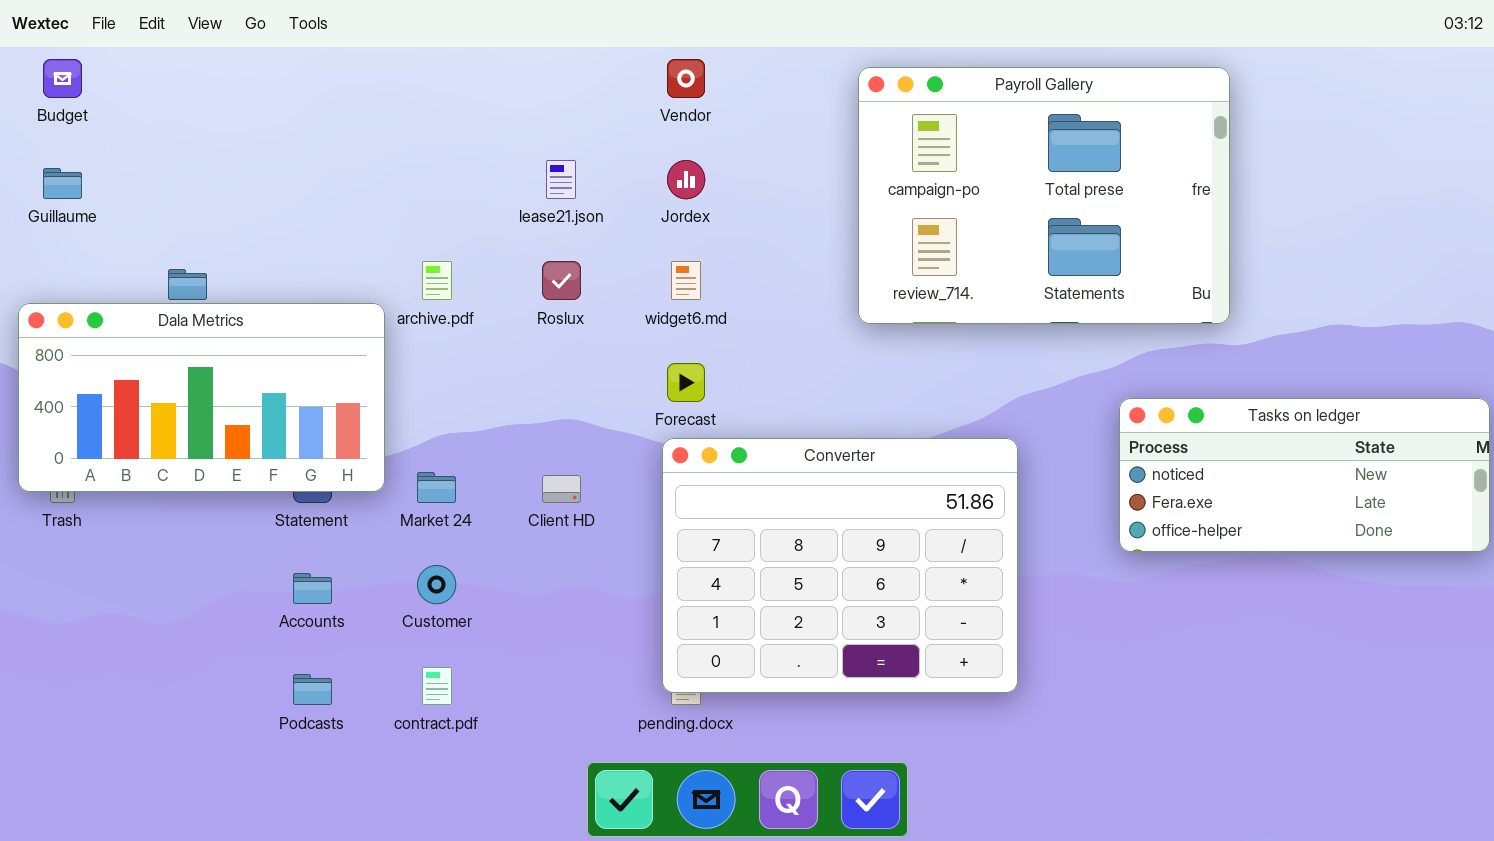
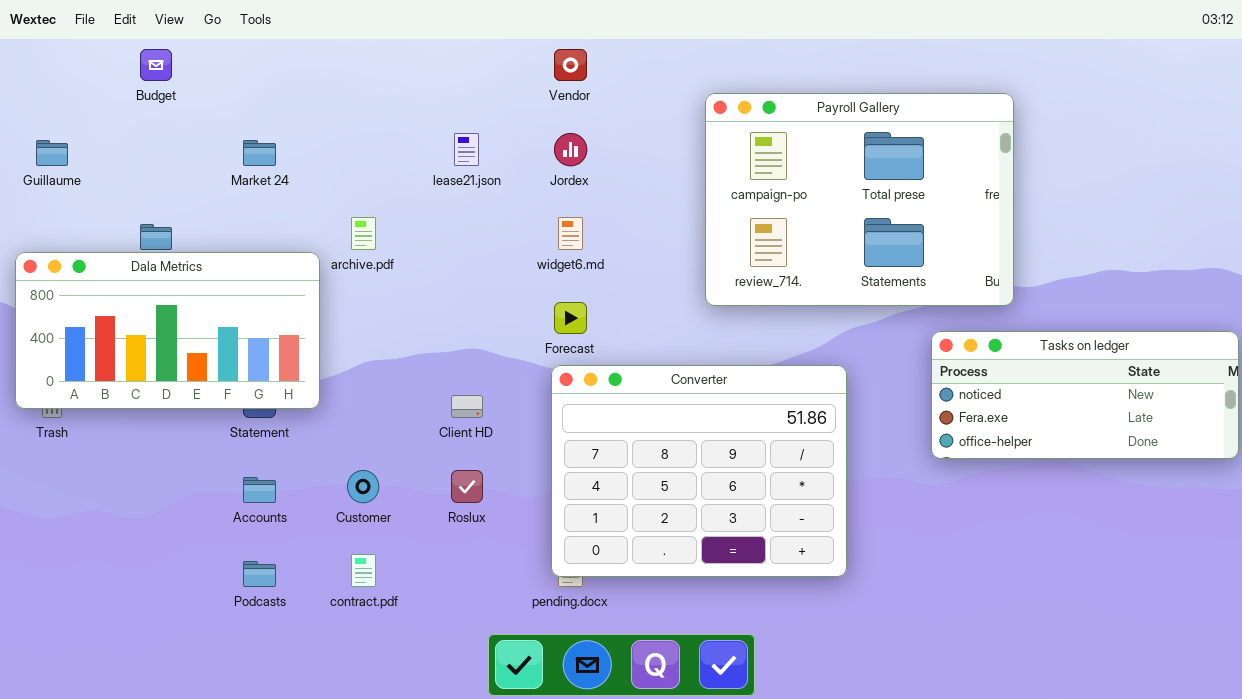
Budget: [43,59,82,98] -> [140,49,172,81], moved
Payroll Gallery: [858,67,1230,324] -> [705,93,1014,306], moved
Roslux: [542,261,581,300] -> [451,470,483,503], moved
Market 24: [417,472,456,503] -> [243,140,276,166], moved

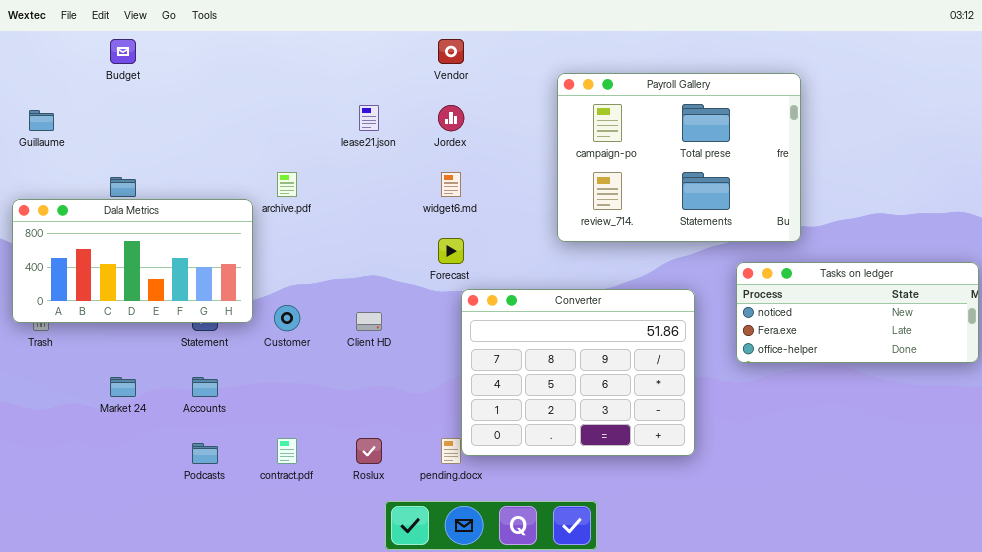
Market 24: [243,140,276,166] -> [110,377,136,397], moved
Converter: [551,365,847,577] -> [461,289,695,456], moved
Customer: [347,470,379,503] -> [274,305,300,331], moved
Roslux: [451,470,483,503] -> [356,438,382,464], moved

